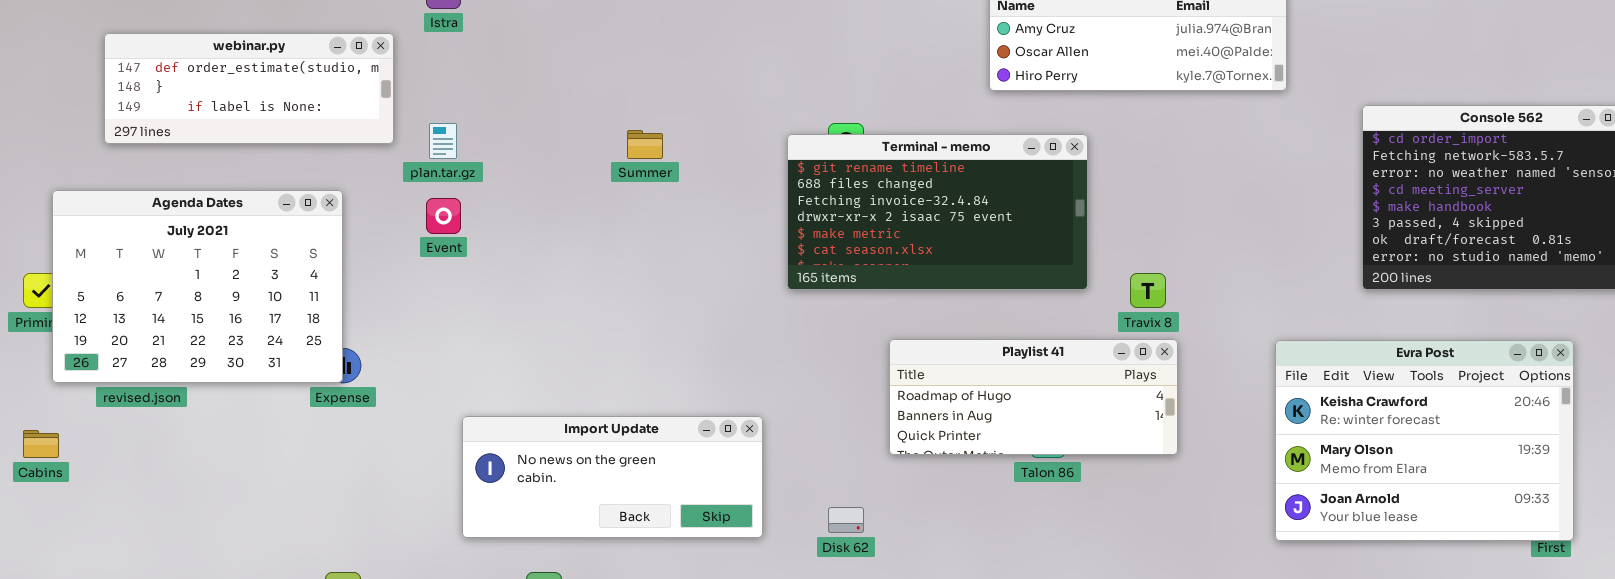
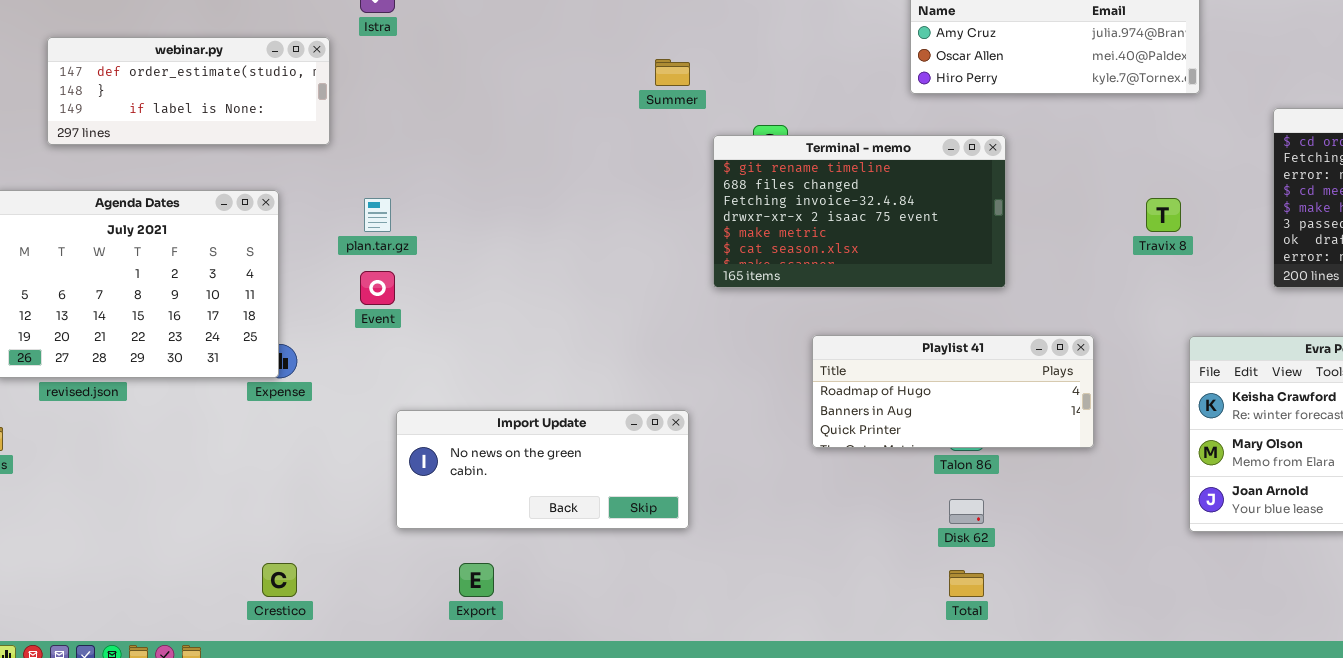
plan.tar.gz: [429,123,457,159] -> [364,198,391,232], moved
Summer: [627,130,663,159] -> [655,59,690,86], moved
Event: [426,198,461,234] -> [360,271,395,305], moved
Travix 8: [1130,273,1166,308] -> [1146,198,1181,232], moved
Disk 62: [828,507,864,533] -> [949,499,984,524], moved

